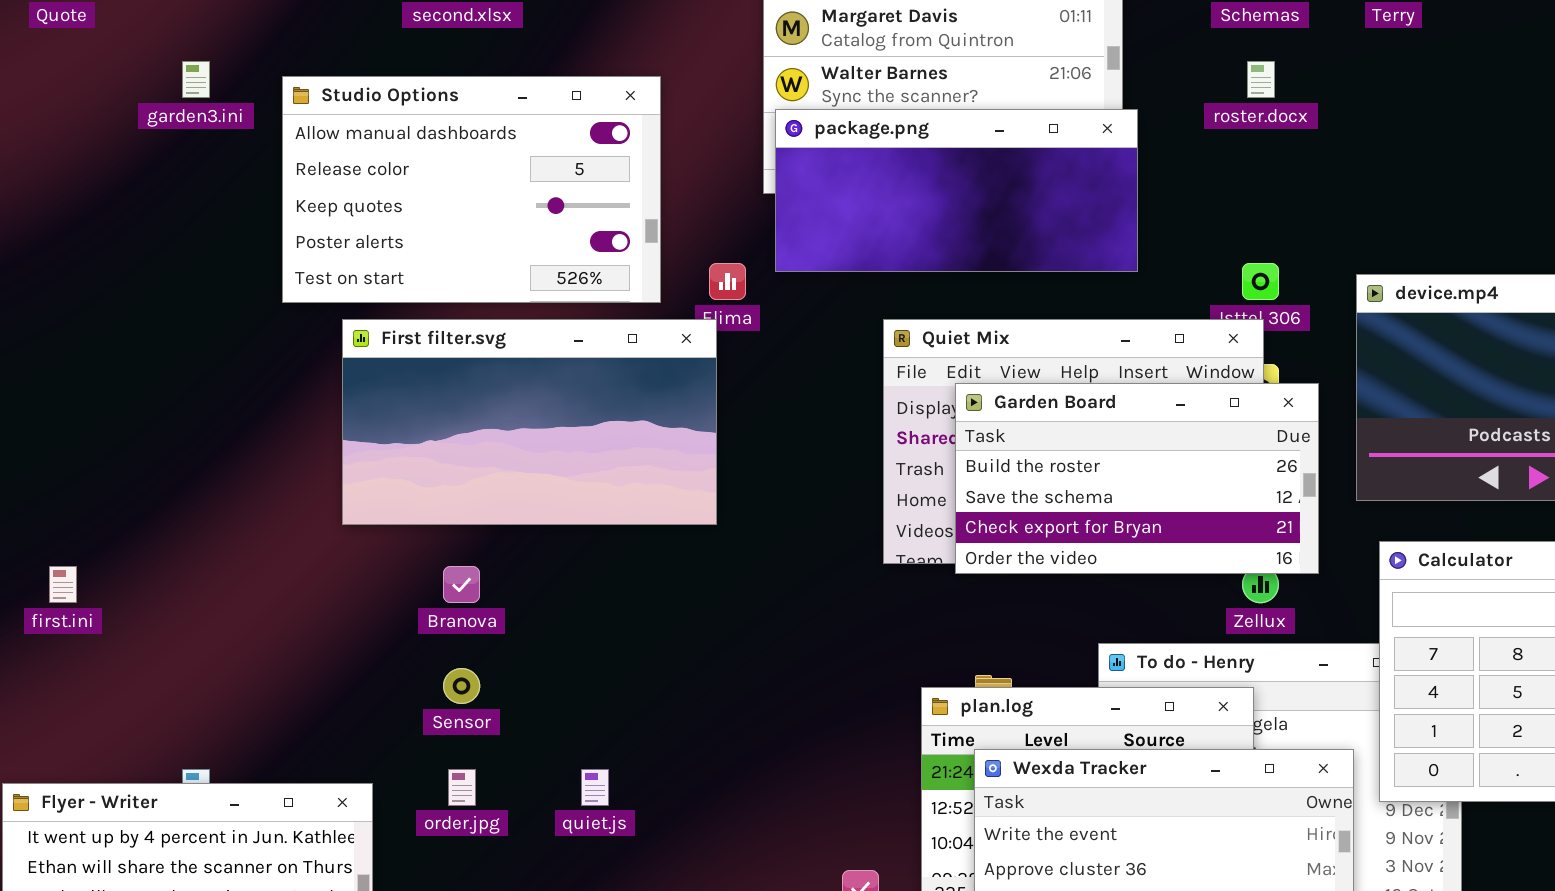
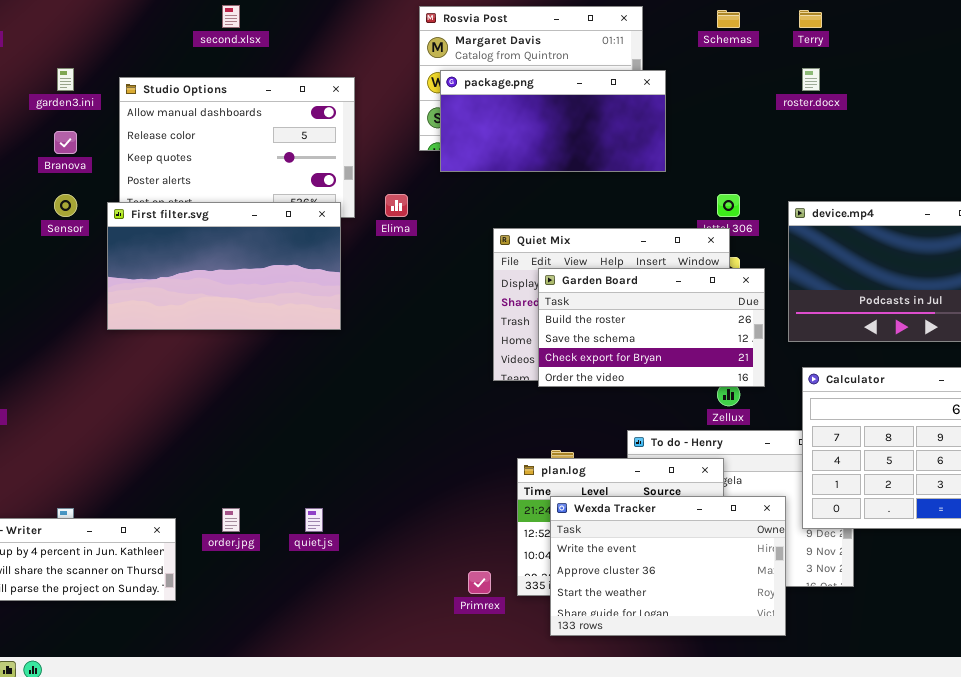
roster.docx: [1247,61,1275,98] -> [802,68,820,91], moved
package.png: [775,109,1138,272] -> [440,70,666,172], moved
First filter.svg: [342,319,717,525] -> [107,202,341,330], moved
Branova: [443,566,480,603] -> [54,131,77,154], moved
Sensor: [443,668,480,704] -> [54,194,77,217], moved

